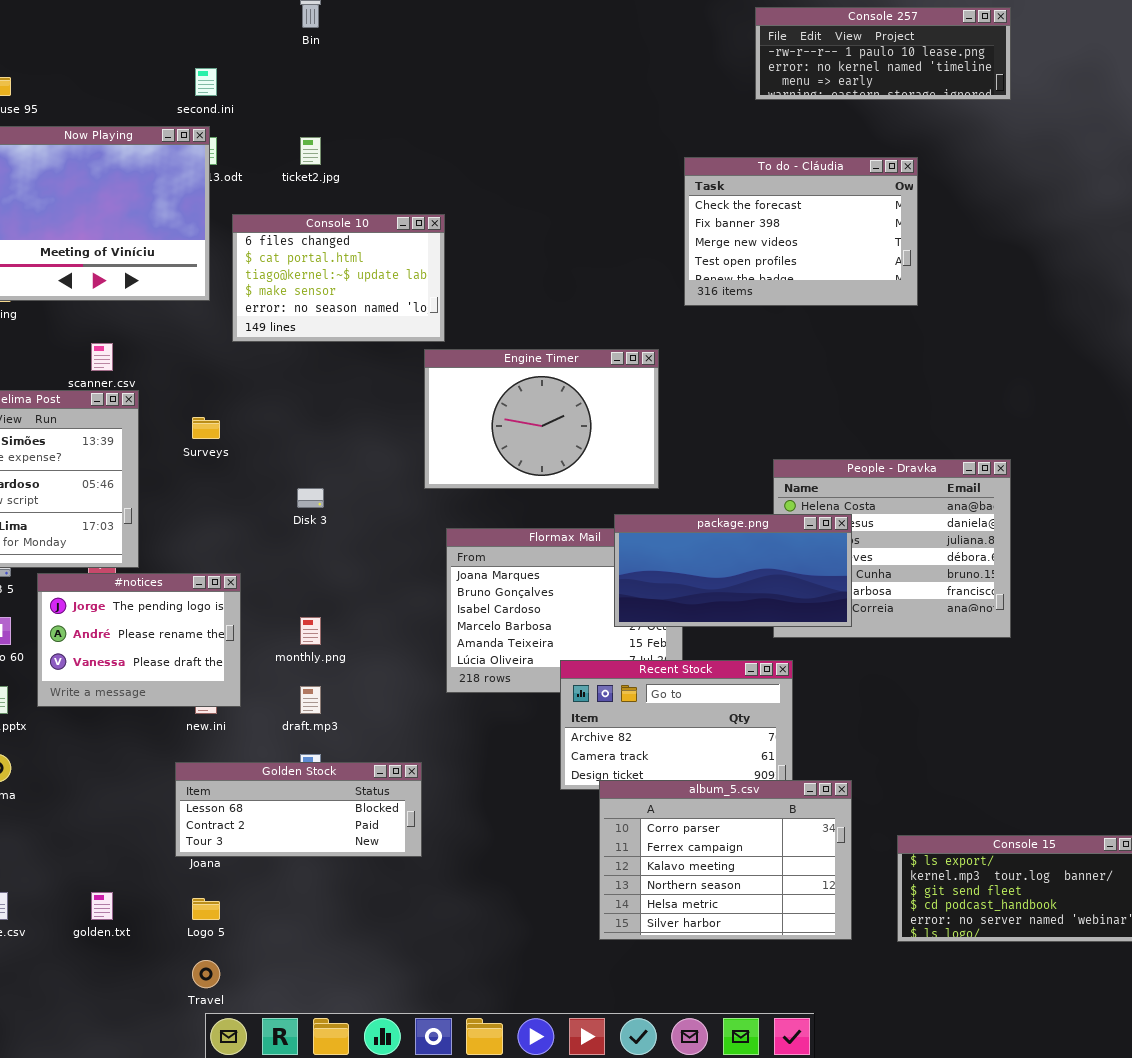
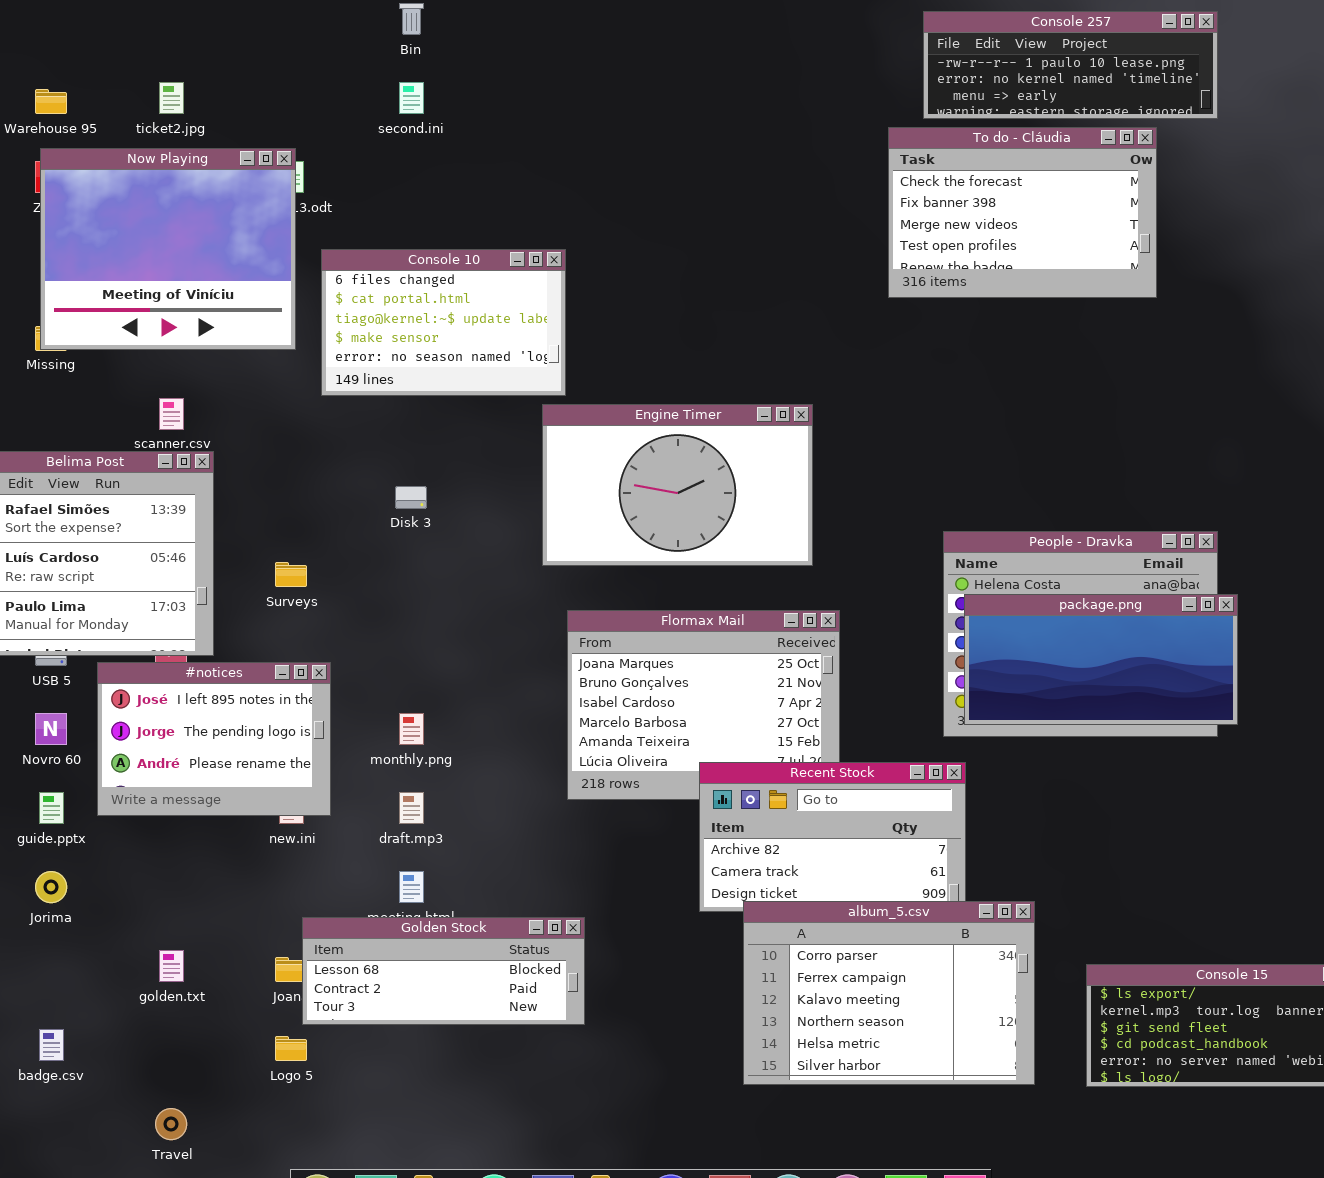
second.ini: [195,68,217,96] -> [399,82,424,114], moved
ticket2.jpg: [300,137,321,165] -> [159,82,184,114], moved
To do - Cláudia: [684,157,918,306] -> [888,127,1157,298], moved
Surveys: [192,417,220,439] -> [275,562,307,587], moved
Disk 3: [297,488,324,508] -> [395,486,427,509], moved
package.png: [614,514,852,627] -> [964,594,1238,725], moved
#notices: [37,573,241,707] -> [97,662,331,816], scrolled up 1 row
Golden Stock: [175,762,422,857] -> [302,917,585,1025], moved
golden.txt: [91,892,113,920] -> [159,950,184,982], moved
Travel: [192,960,220,988] -> [155,1108,187,1140], moved

